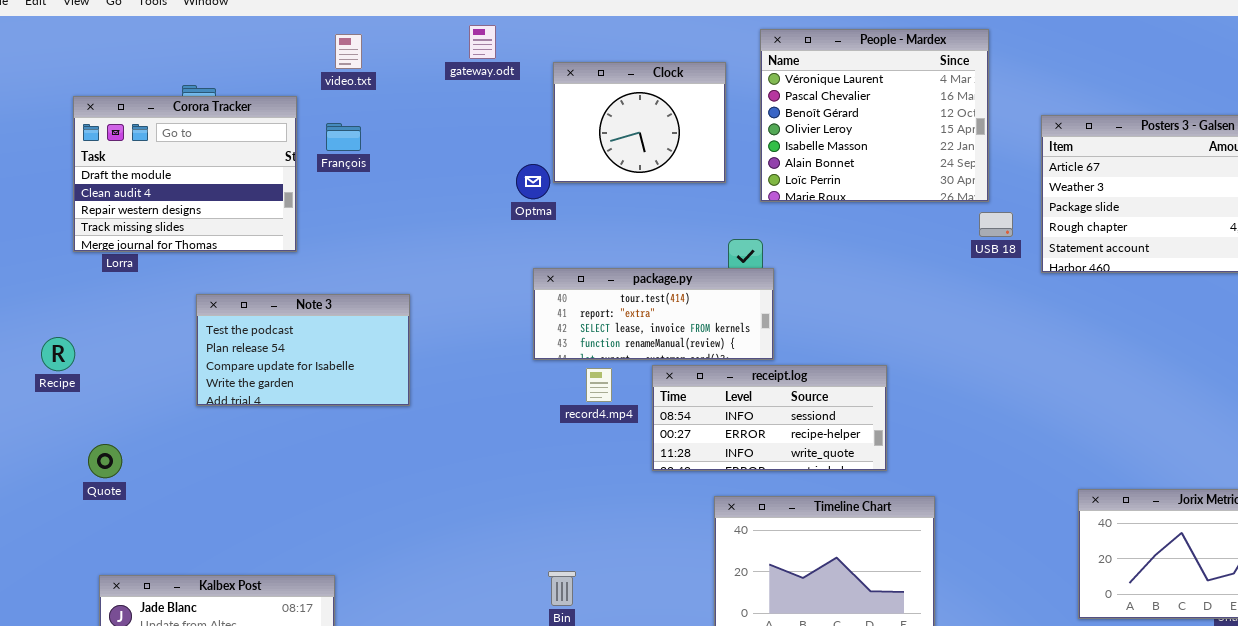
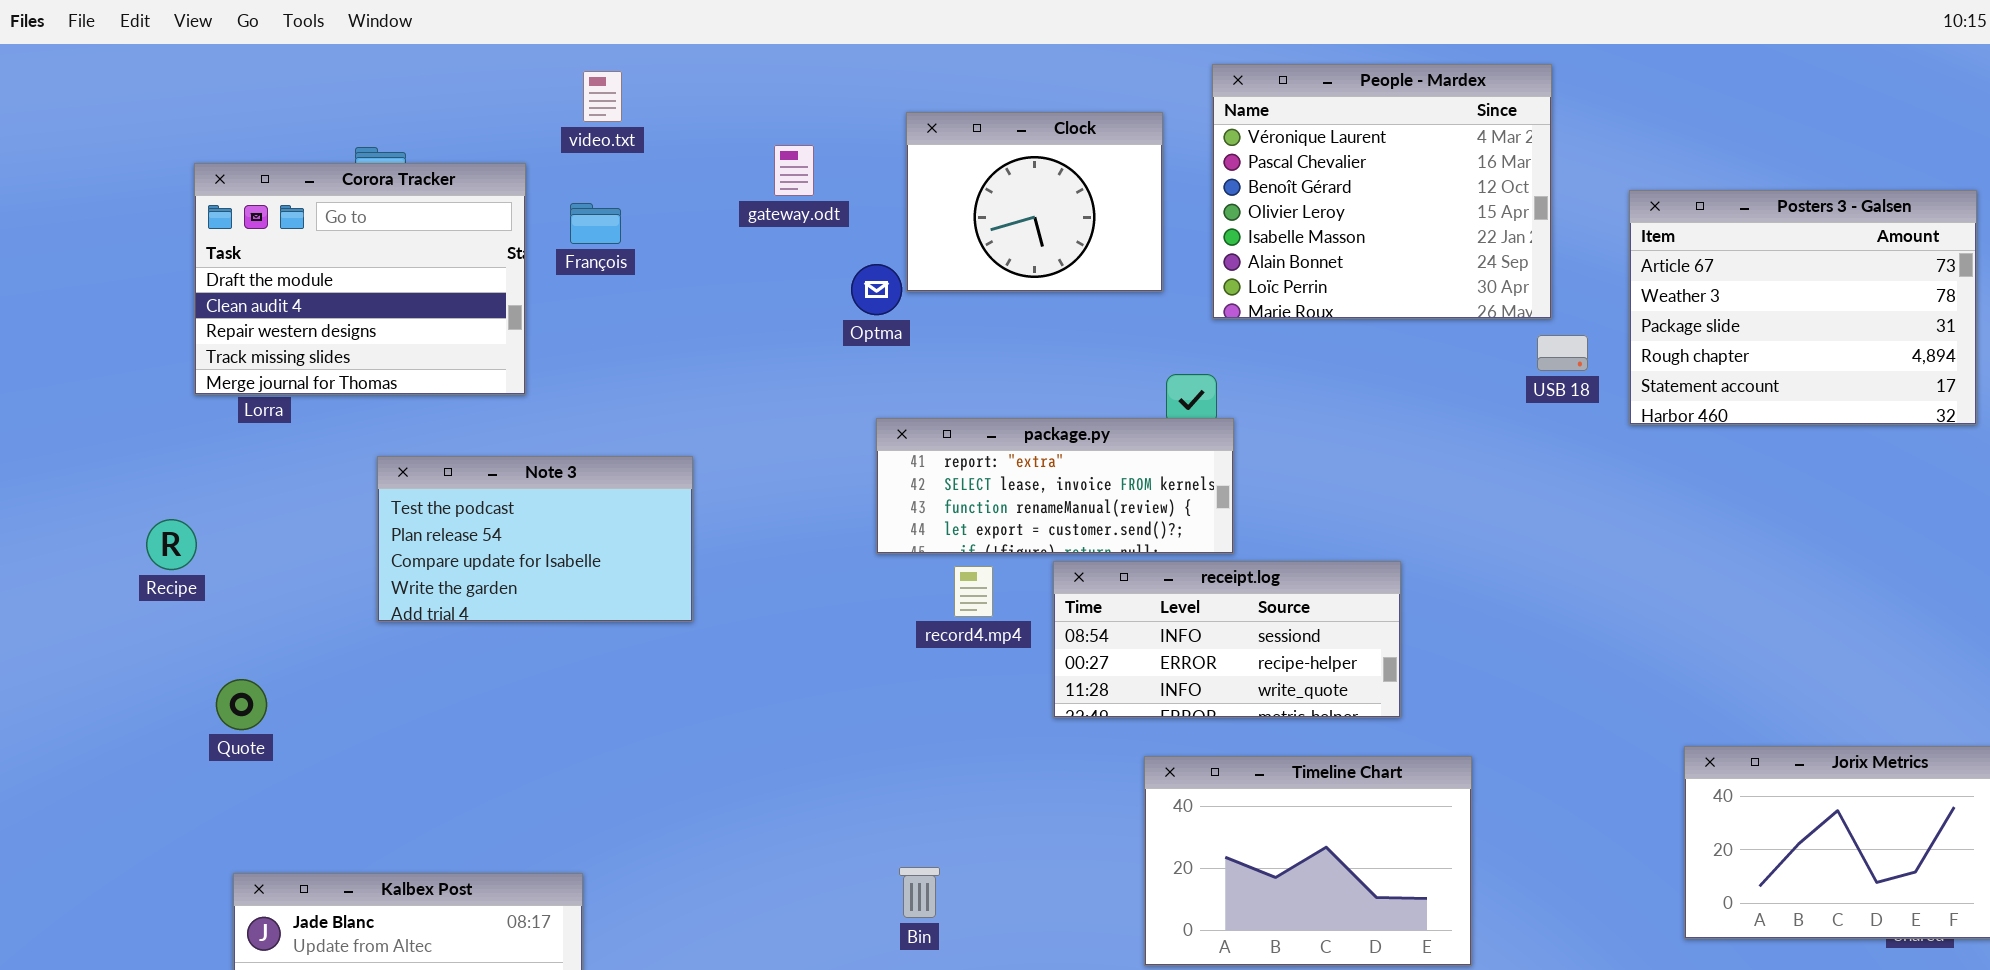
gateway.odt: [469,25,496,59] -> [774,145,814,196], moved
package.py: [533,268,774,360] -> [876,418,1234,554], scrolled down 1 row

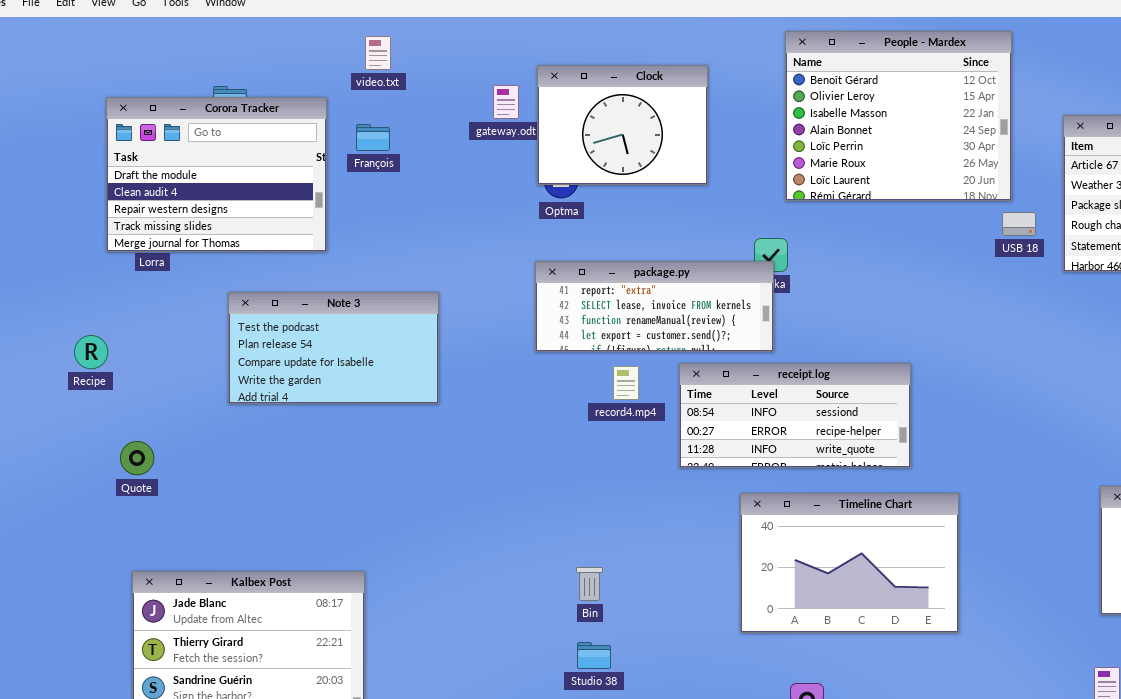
People - Mardex: [1212,64,1552,319] -> [785,31,1012,201], scrolled down 2 rows
Clock: [906,112,1163,292] -> [537,65,708,185], moved
package.py: [876,418,1234,554] -> [535,261,774,352], moved

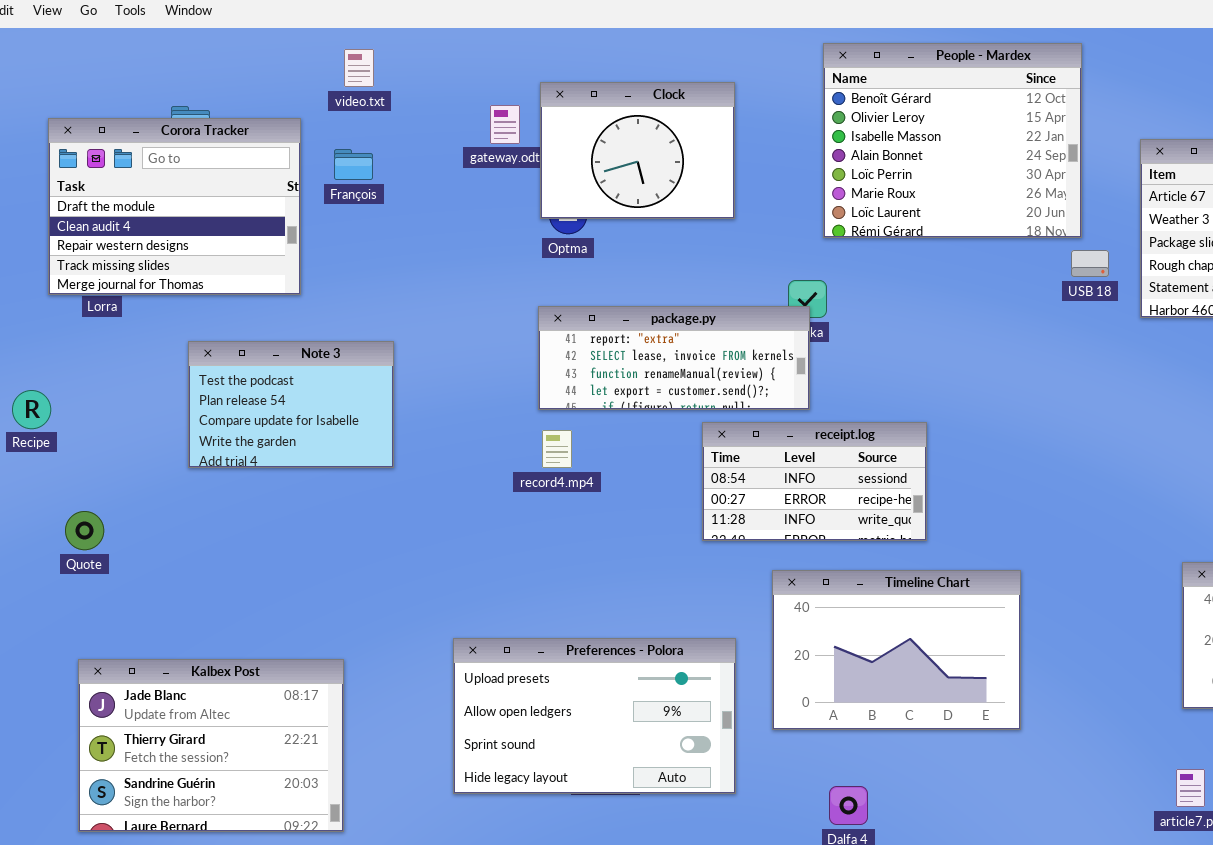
Note 3: [228,292,439,404] -> [188,341,394,468], resized
receipt.log: [679,363,911,468] -> [702,422,927,541], resized
record4.mp4: [613,366,639,400] -> [542,430,572,468], moved
Preferences - Polora: none -> [453,638,736,794], opened

